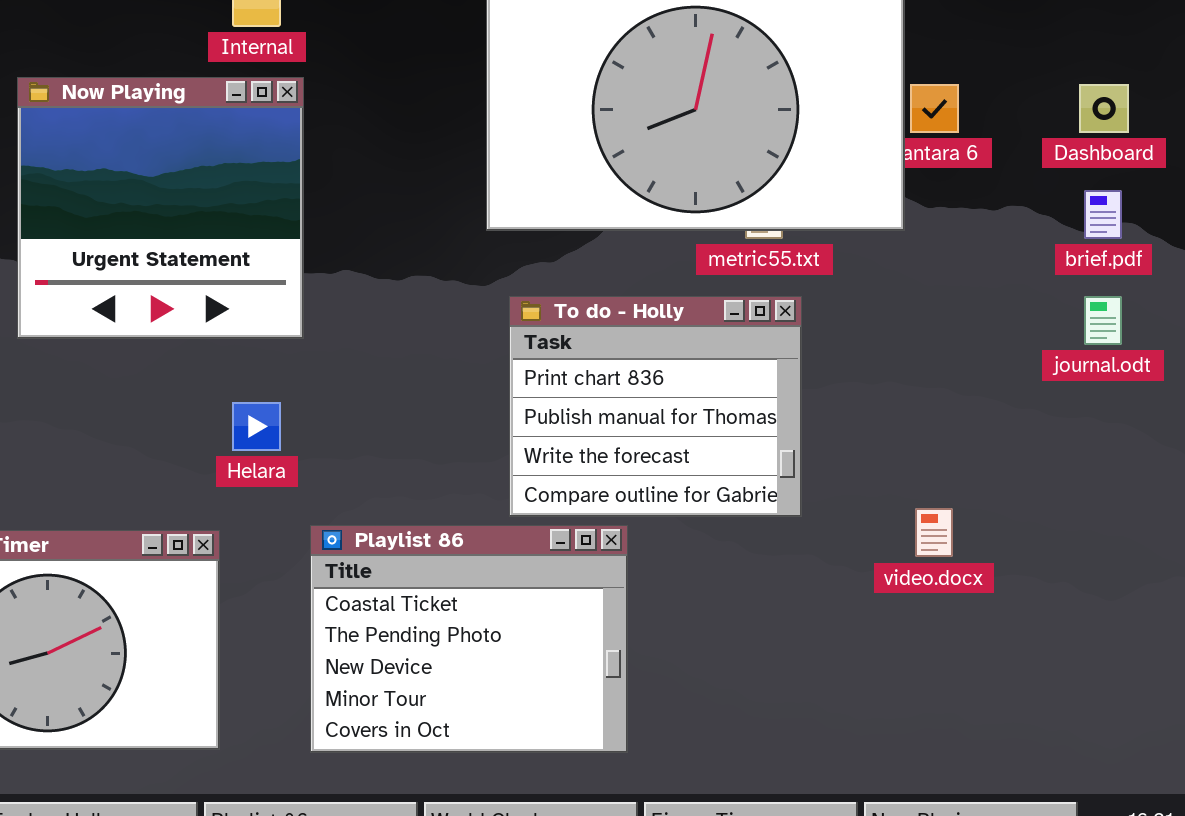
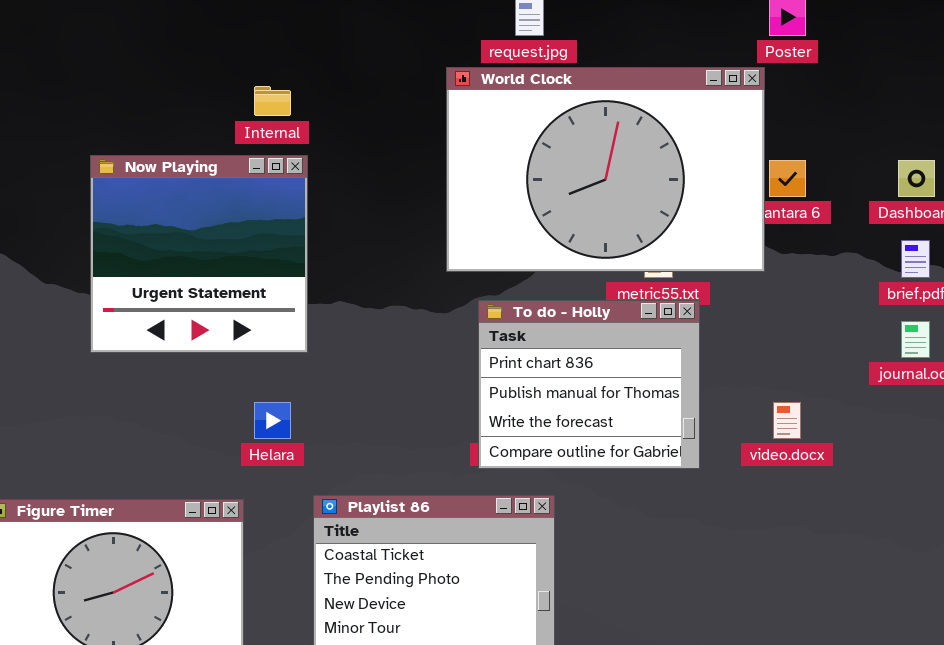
To do - Holly: [509,296,802,517] -> [478,300,700,469], moved
video.docx: [915,508,953,557] -> [773,402,801,439], moved

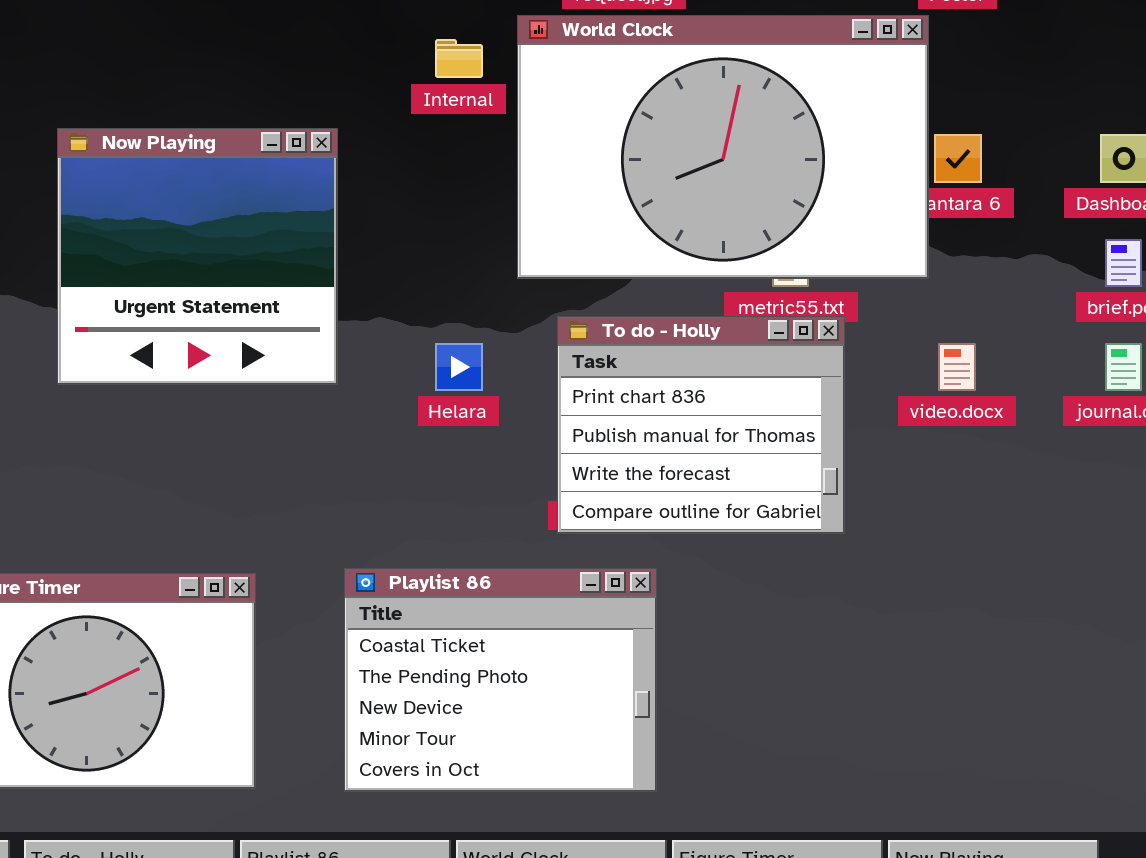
Internal: [254,86,291,116] -> [435,39,483,78], moved
Helara: [254,402,291,439] -> [435,343,483,391], moved
video.docx: [773,402,801,439] -> [938,343,976,391], moved

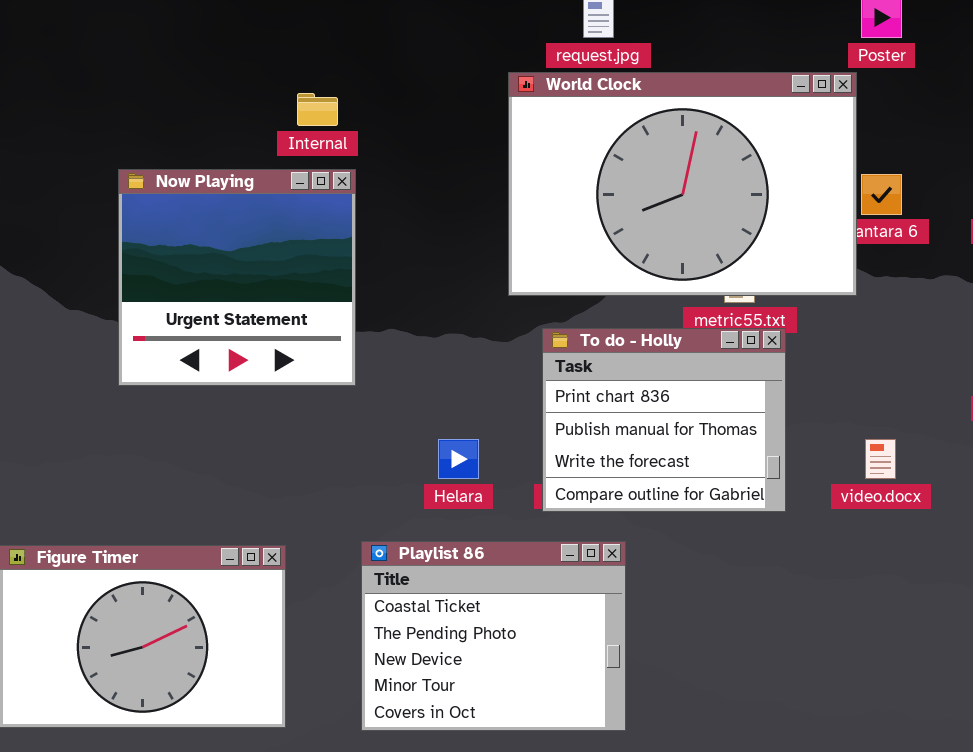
Internal: [435,39,483,78] -> [297,93,338,126], moved
Helara: [435,343,483,391] -> [438,439,479,479], moved
video.docx: [938,343,976,391] -> [865,439,896,479], moved

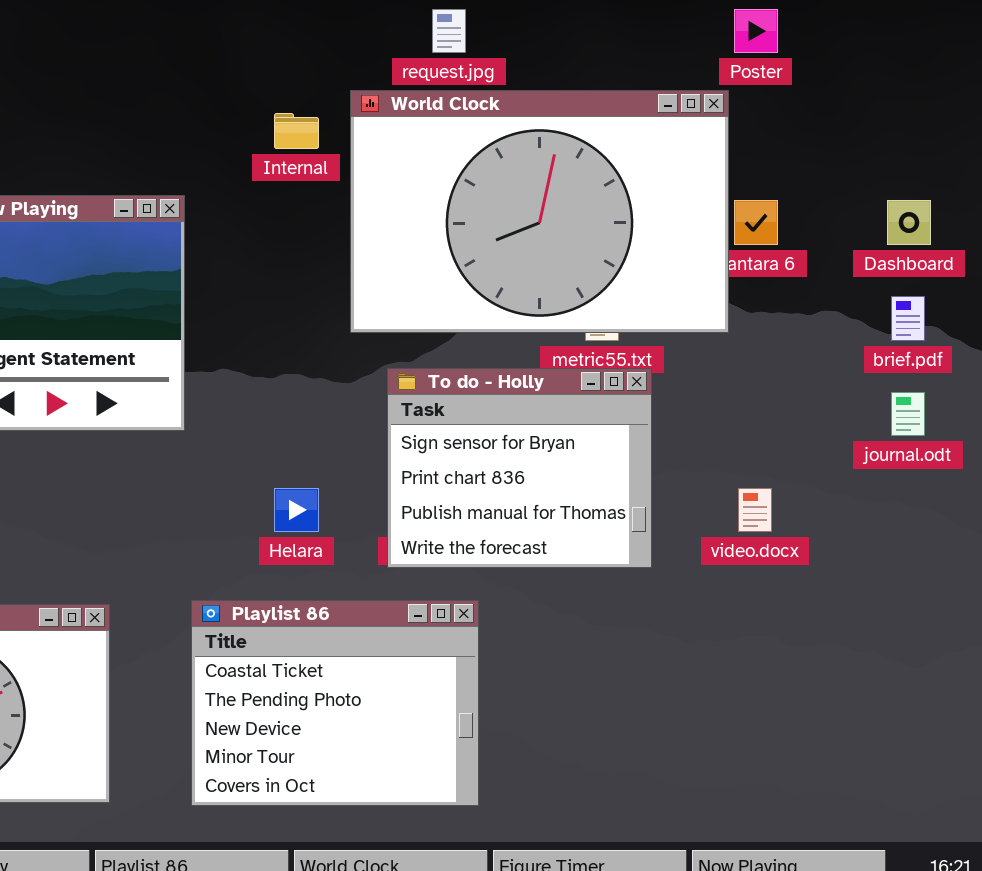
Internal: [297,93,338,126] -> [274,113,319,149], moved
To do - Holly: [542,328,786,512] -> [387,368,652,568], scrolled up 1 row

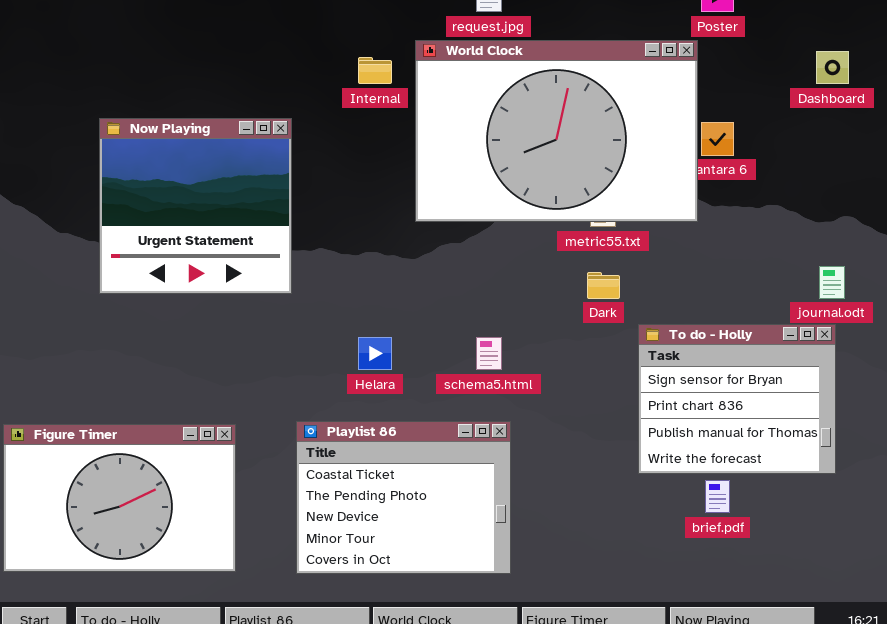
Dashboard: [887,200,931,245] -> [816,51,849,84], moved
brief.pdf: [891,296,925,341] -> [705,480,730,513], moved
To do - Holly: [387,368,652,568] -> [638,324,836,474], moved

